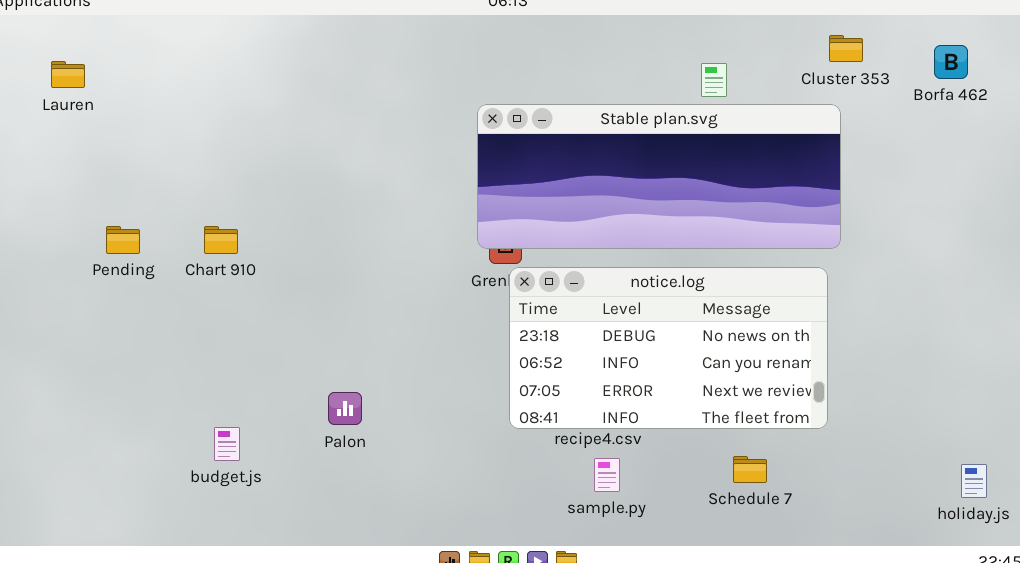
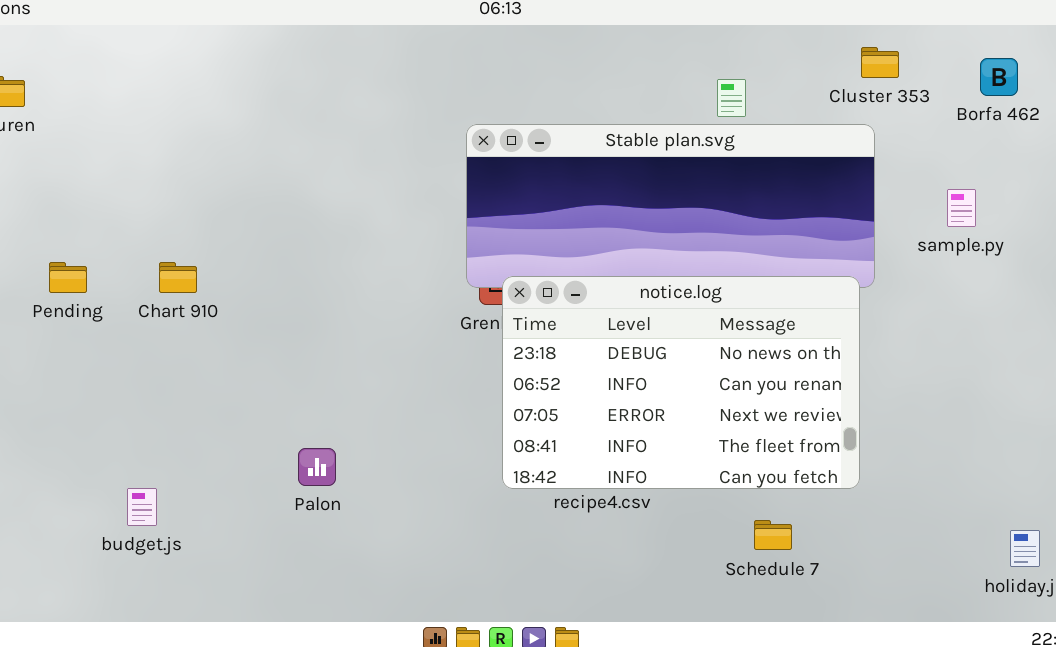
notice.log: [509,267,828,429] -> [502,276,860,489], resized
budget.js: [214,427,240,461] -> [127,488,157,526], moved
sample.py: [594,458,620,492] -> [947,189,976,227], moved

